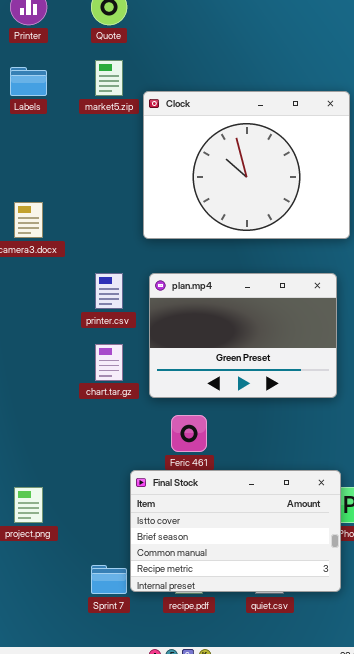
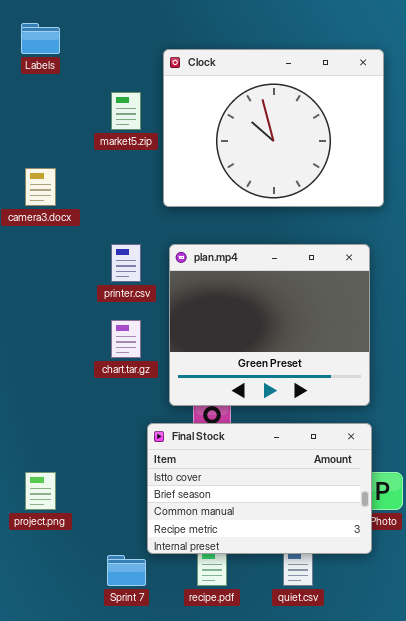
market5.zip: [95,60,123,96] -> [111,92,141,130], moved
plan.mp4: [149,273,337,398] -> [169,244,370,406], resized
Final Stock: [130,470,341,592] -> [147,423,372,554], moved

